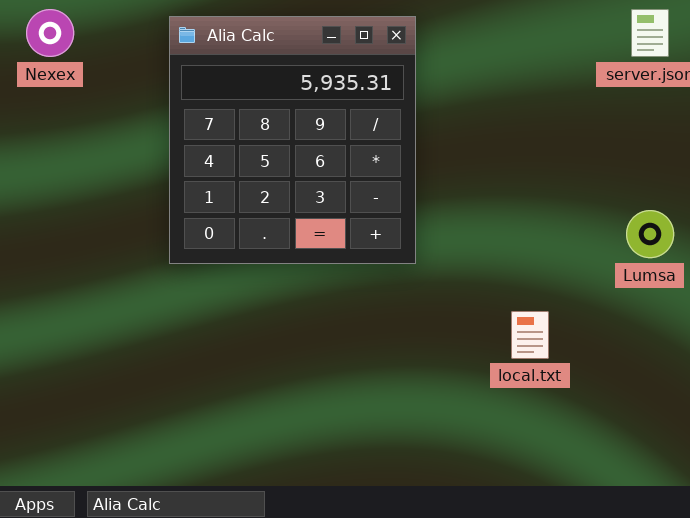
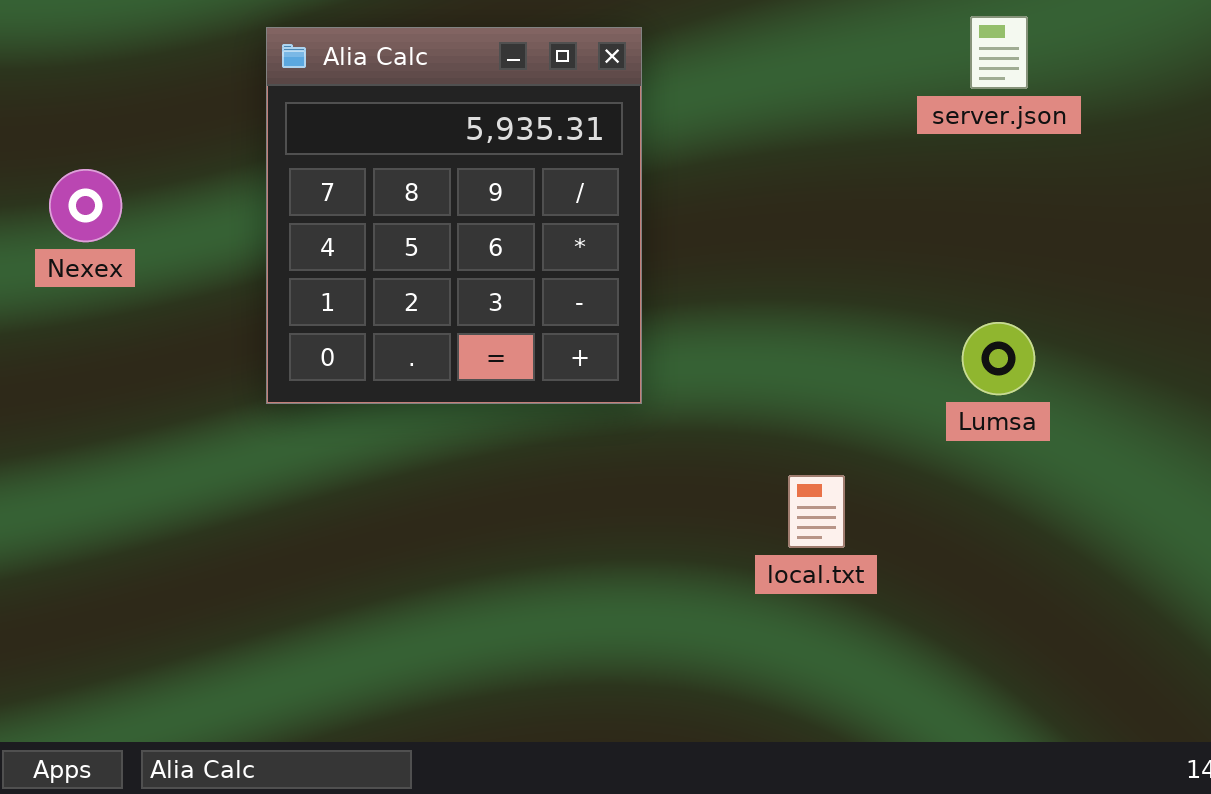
Nexex: [26,9,74,57] -> [49,169,122,242], moved

